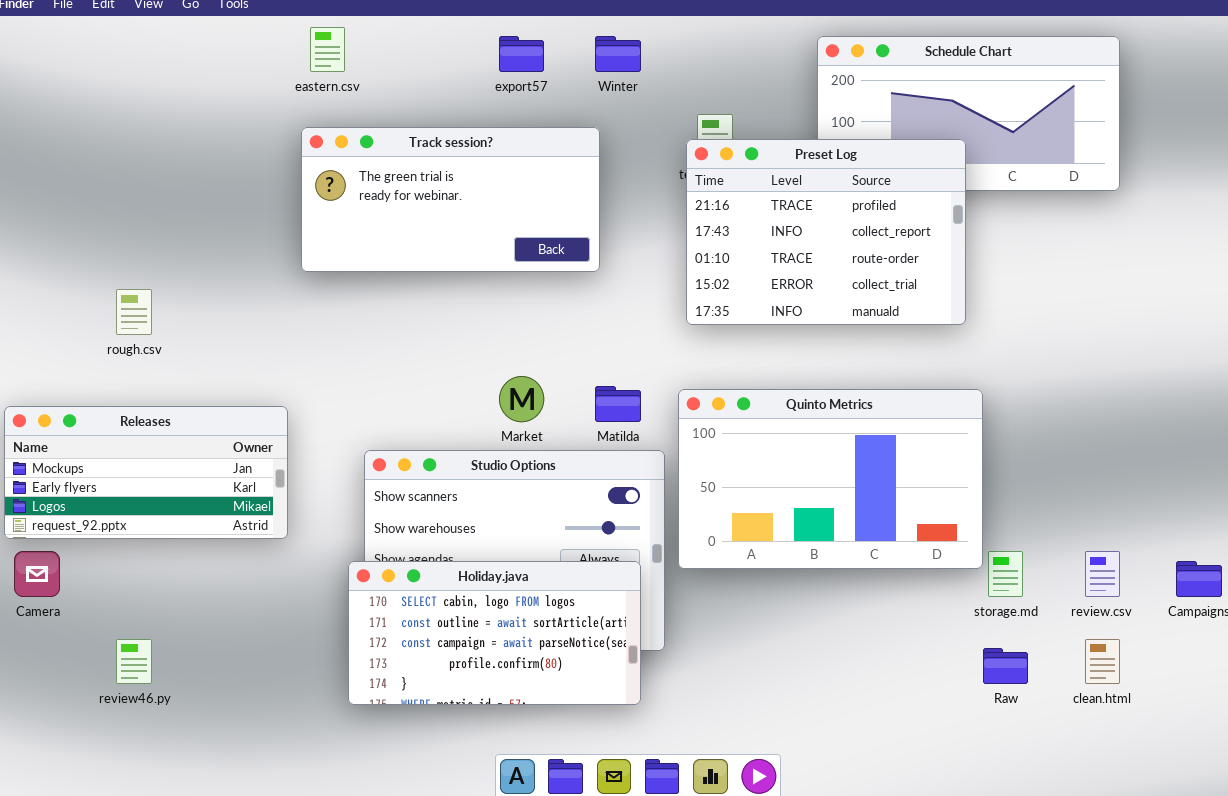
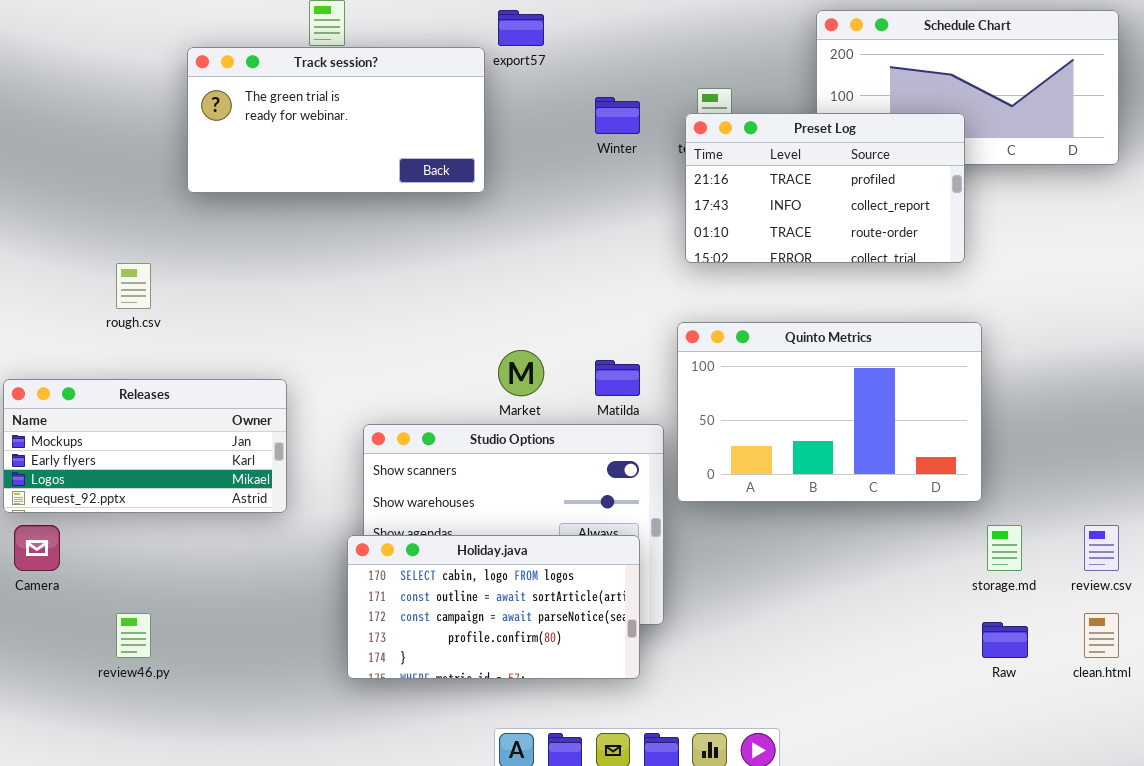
Winter: [595,36,641,72] -> [595,97,640,134], moved
Track session?: [301,127,600,272] -> [187,47,485,193], moved
Preset Log: [686,139,966,325] -> [685,113,965,263], resized
Quinto Metrics: [678,389,983,569] -> [677,322,982,502], moved

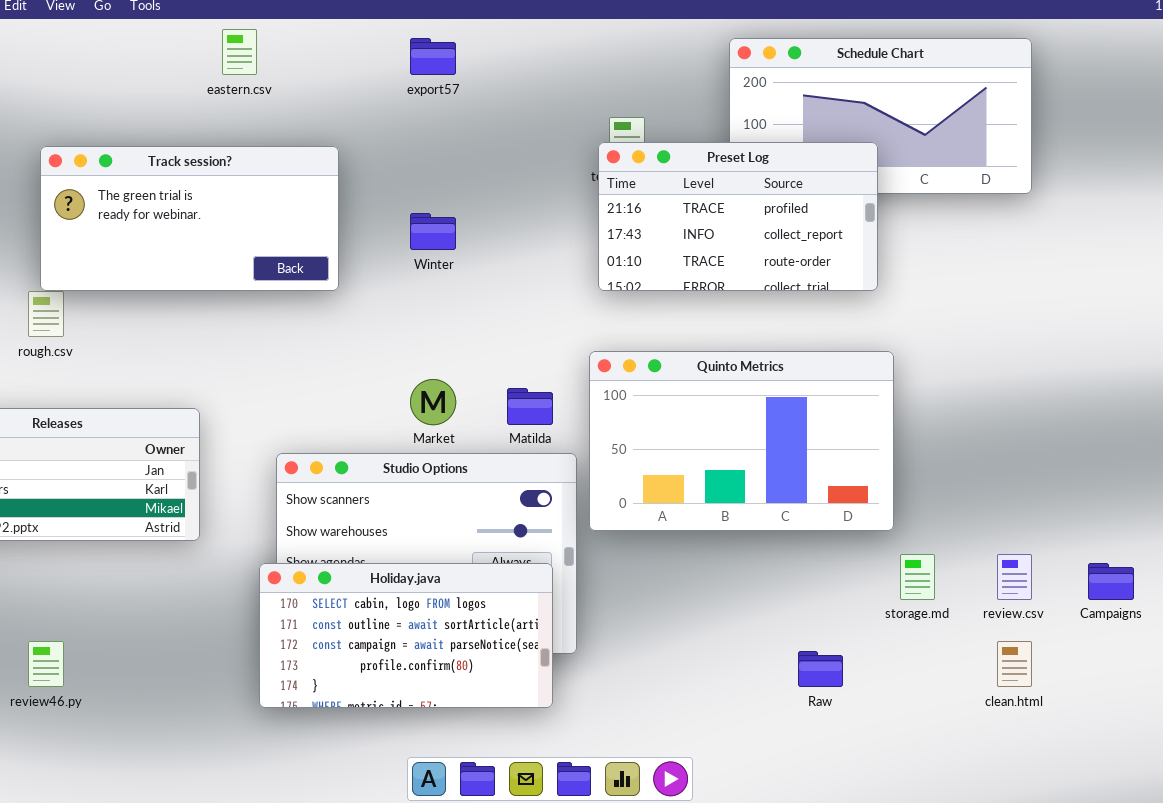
Track session?: [187,47,485,193] -> [40,146,339,291], moved
Winter: [595,97,640,134] -> [410,213,456,250], moved
Raw: [982,622,1028,658] -> [798,651,843,687], moved

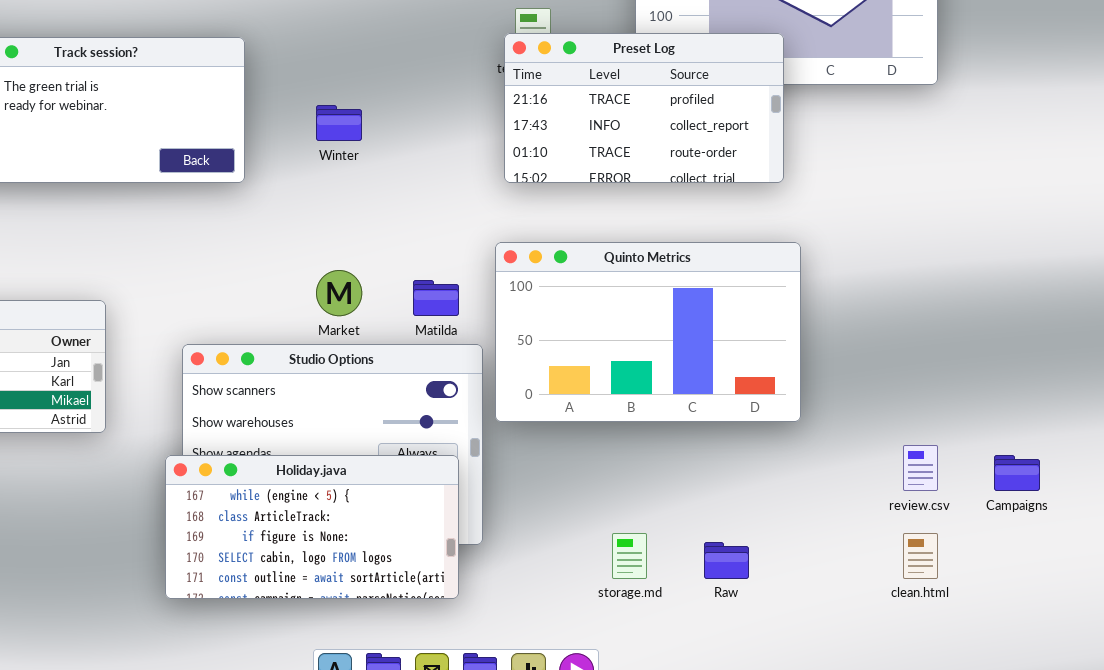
storage.md: [900,554,935,600] -> [612,533,647,579], moved
Holiday.java: [259,563,553,708] -> [165,455,459,599], scrolled up 3 rows

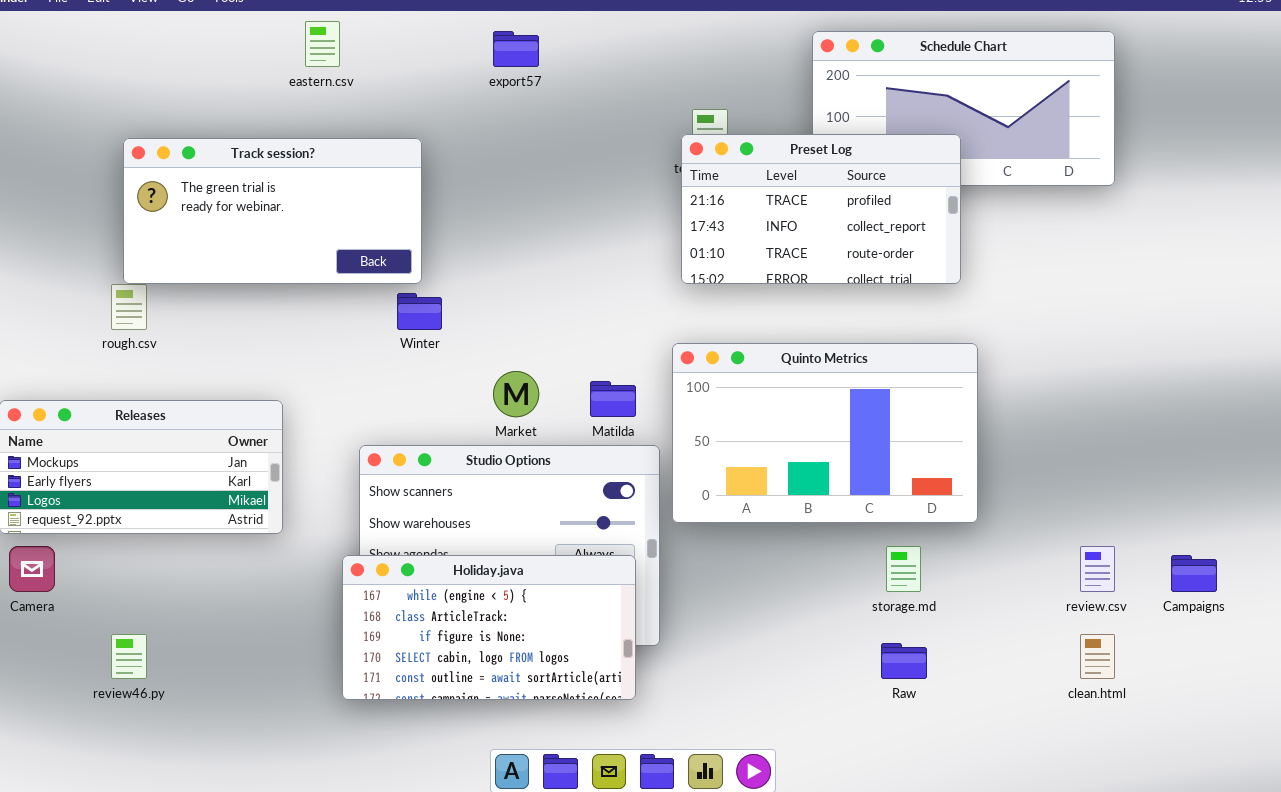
Winter: [316,105,362,141] -> [397,293,442,330], moved
storage.md: [612,533,647,579] -> [886,546,921,592], moved

